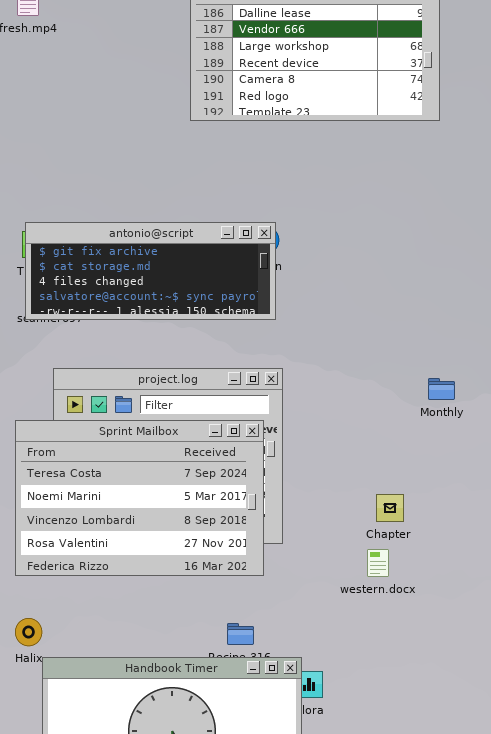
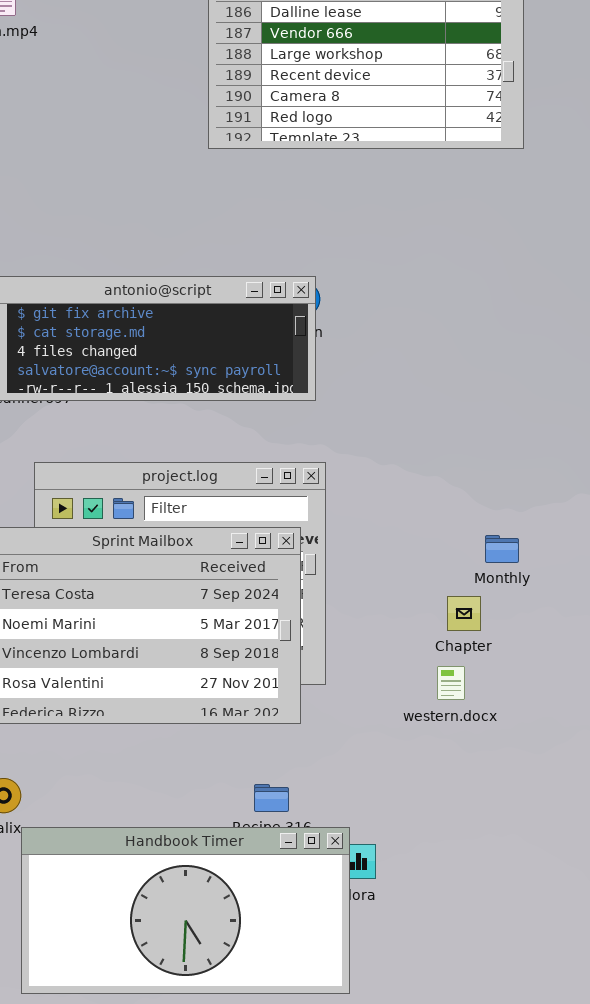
Monthly: [428,378,455,400] -> [485,535,519,563], moved
Chapter: [376,494,404,522] -> [447,596,481,631], moved
western.docx: [367,549,389,577] -> [437,666,465,700], moved

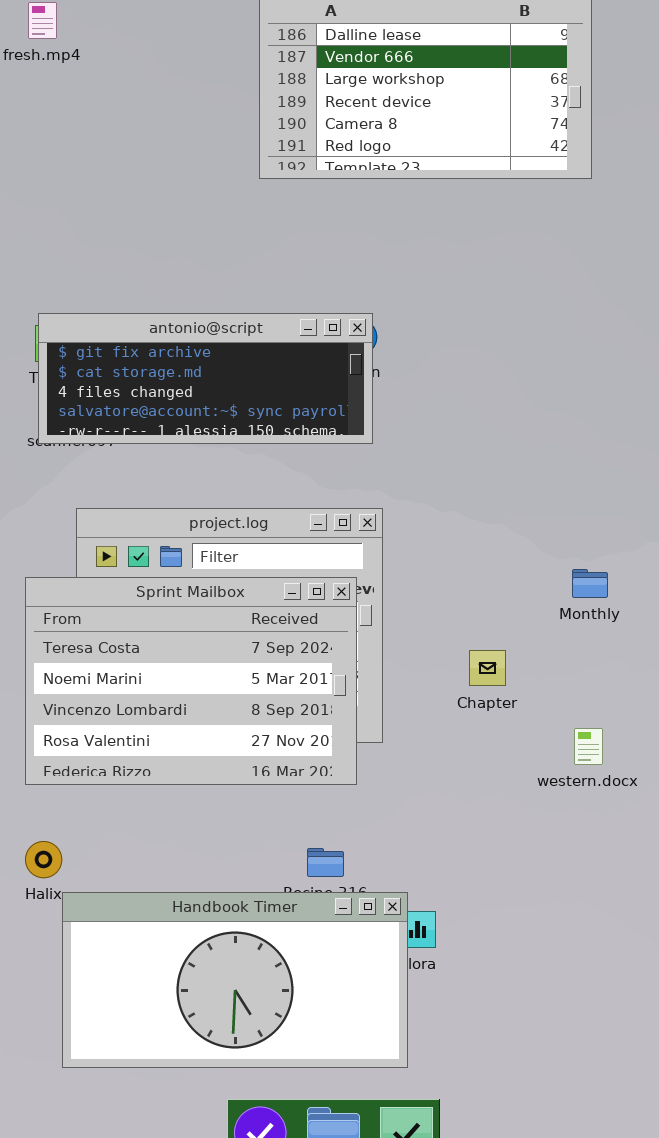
Monthly: [485,535,519,563] -> [572,569,608,598], moved
Chapter: [447,596,481,631] -> [469,650,506,686], moved
western.docx: [437,666,465,700] -> [574,728,603,765], moved

